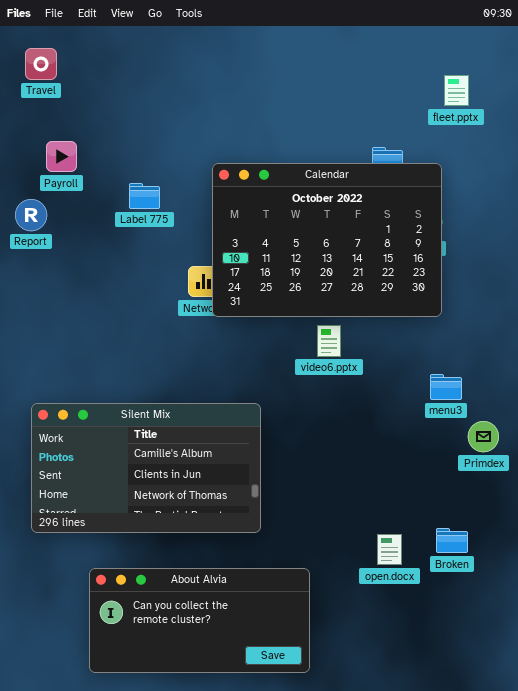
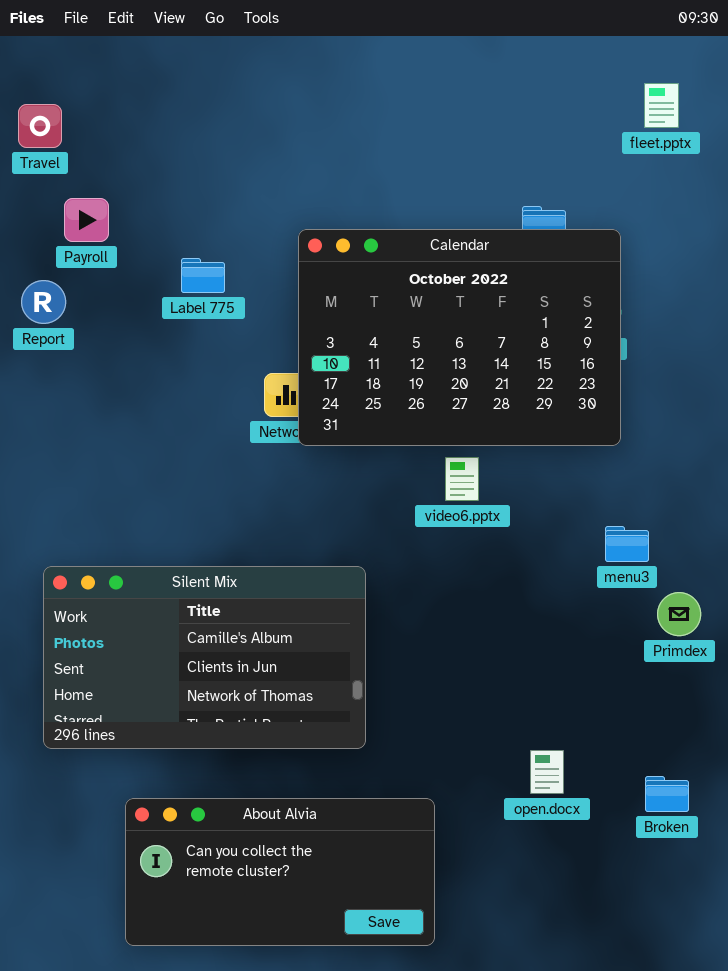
Travel: [25,48,57,80] -> [18,104,62,148], moved
fleet.pptx: [444,75,469,106] -> [644,83,679,128], moved
Broken: [436,528,468,553] -> [645,776,689,812], moved

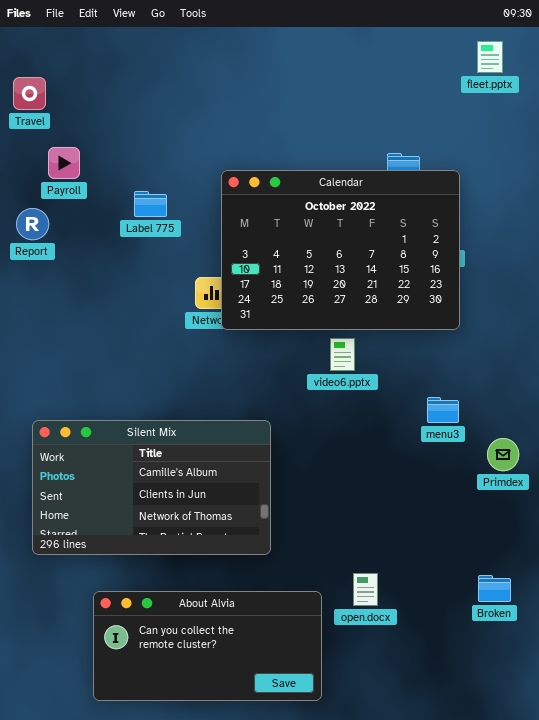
fleet.pptx: [644,83,679,128] -> [477,41,503,73], moved
menu3: [605,526,649,562] -> [427,397,459,423], moved
open.docx: [530,750,564,794] -> [353,573,378,606], moved

